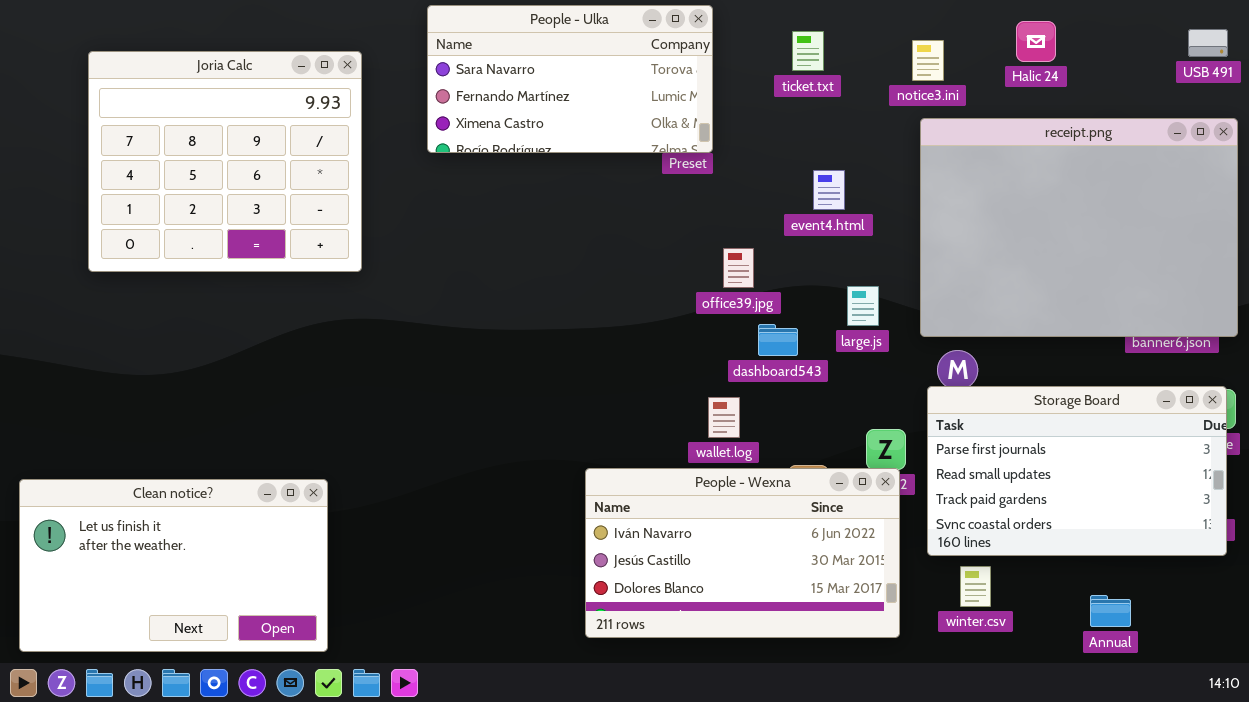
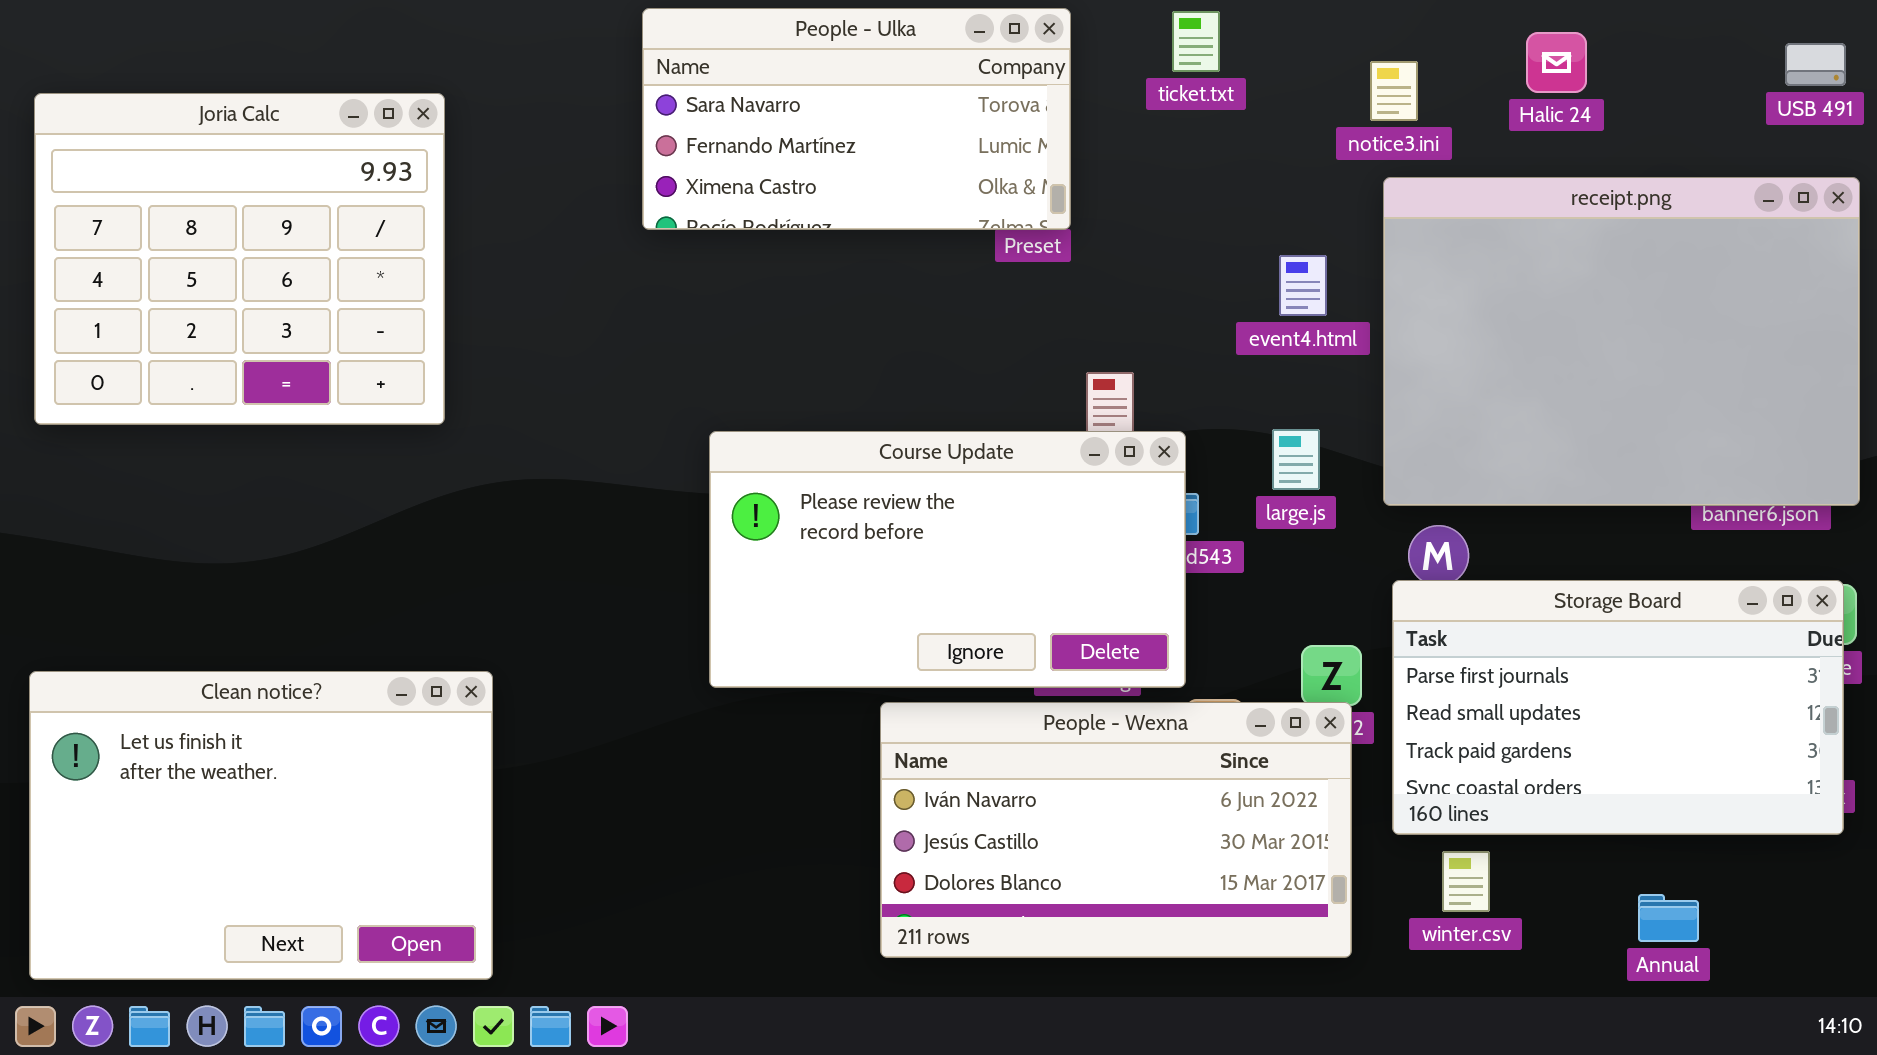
ticket.txt: [792,31,824,71] -> [1172,11,1220,72], moved
Joria Calc: [88,51,362,272] -> [34,93,445,425], moved
event4.html: [813,170,845,210] -> [1279,255,1327,316], moved
Course Update: none -> [709,431,1186,688], opened
Clean notice?: [19,479,328,652] -> [29,671,493,980], resized

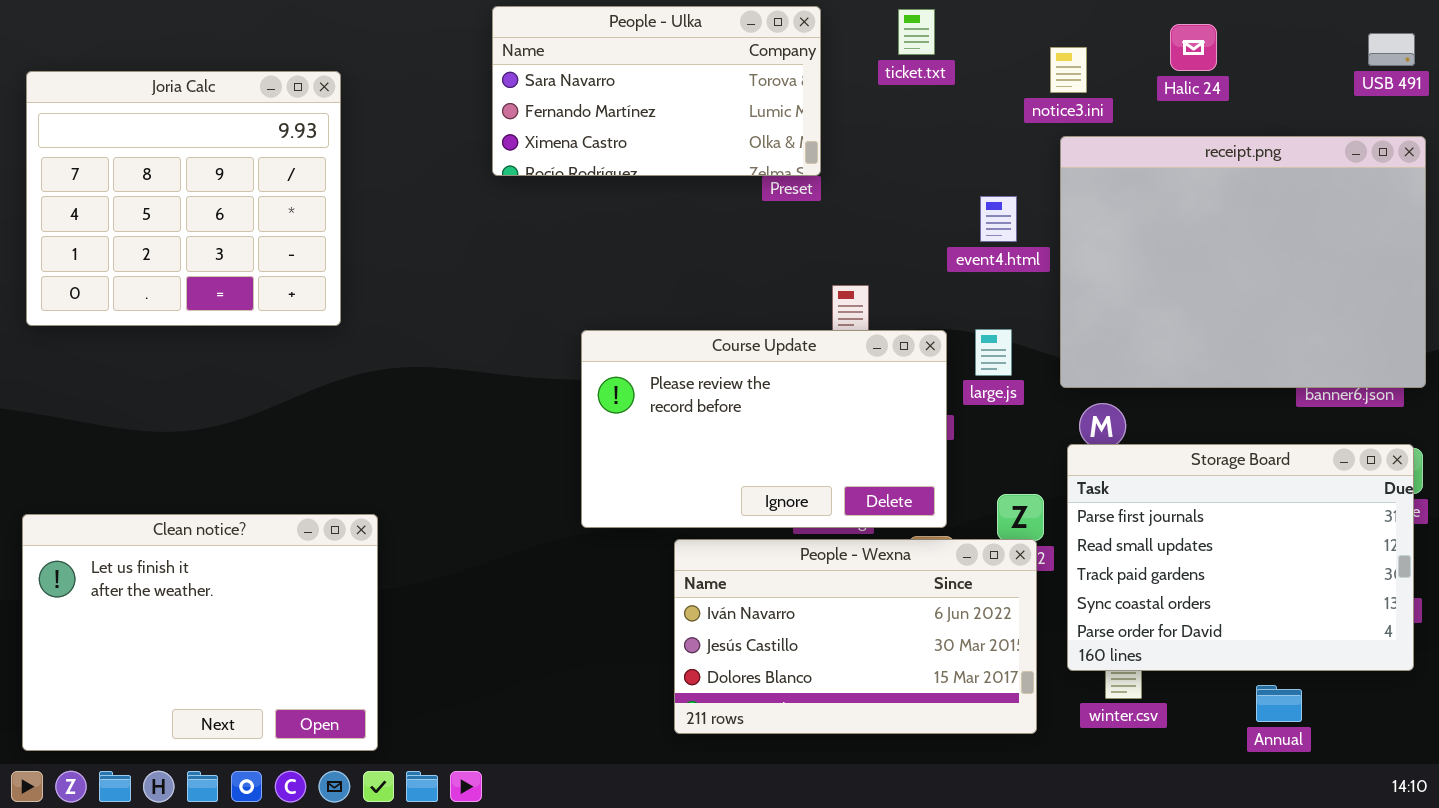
Course Update: [709,431,1186,688] -> [581,330,947,528], moved
Storage Board: [1392,580,1844,835] -> [1067,444,1414,671], resized

